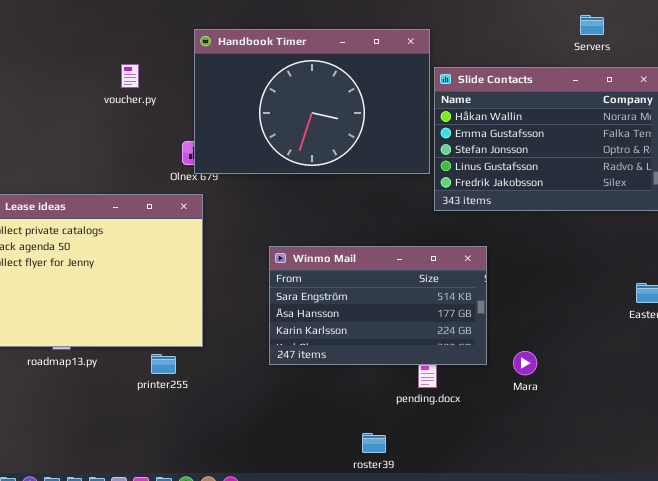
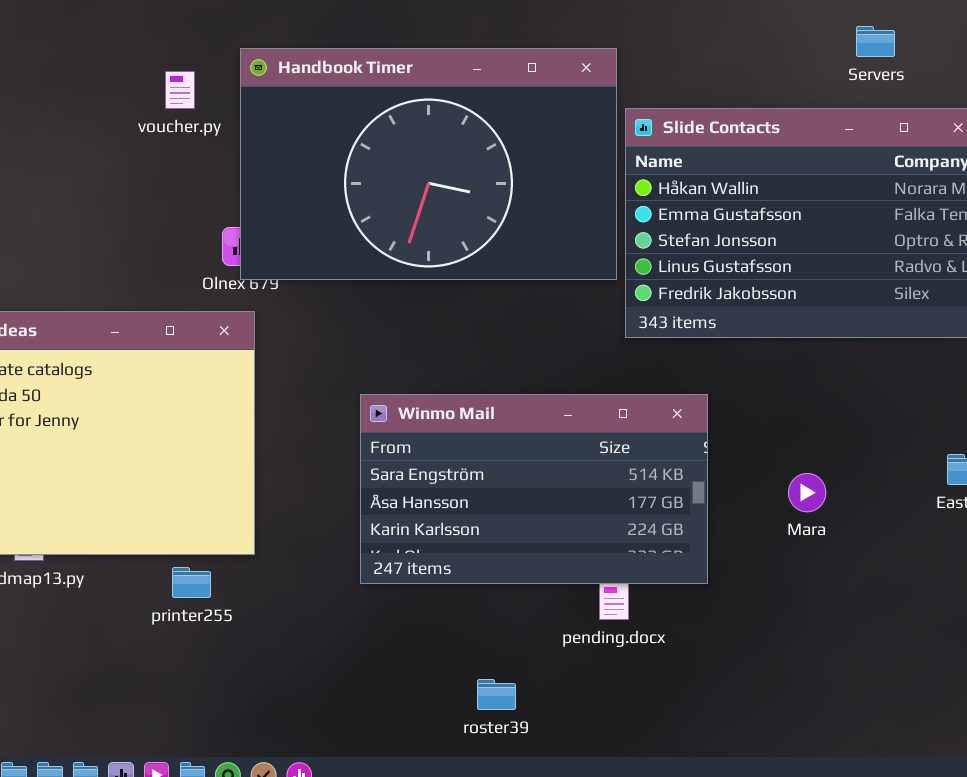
voucher.py: [121,64,139,88] -> [165,71,195,109], moved
Mara: [513,351,537,375] -> [788,473,826,512], moved
roster39: [362,433,386,453] -> [477,679,516,710], moved

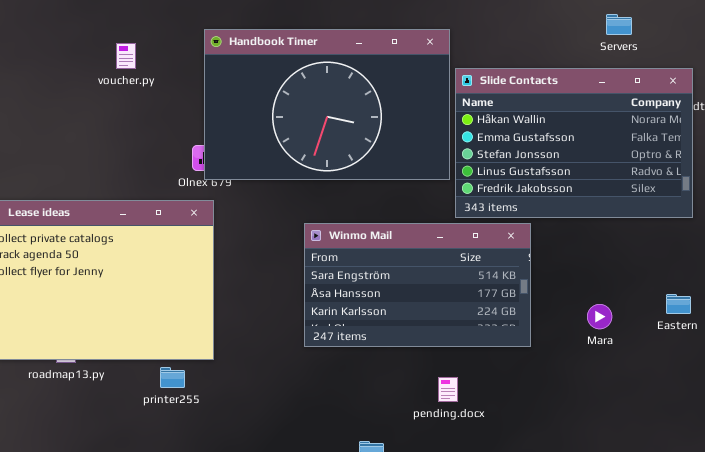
voucher.py: [165,71,195,109] -> [116,43,136,69], moved
Winmo Mail: [360,394,708,584] -> [304,223,531,347], moved
Mara: [788,473,826,512] -> [587,304,612,329], moved

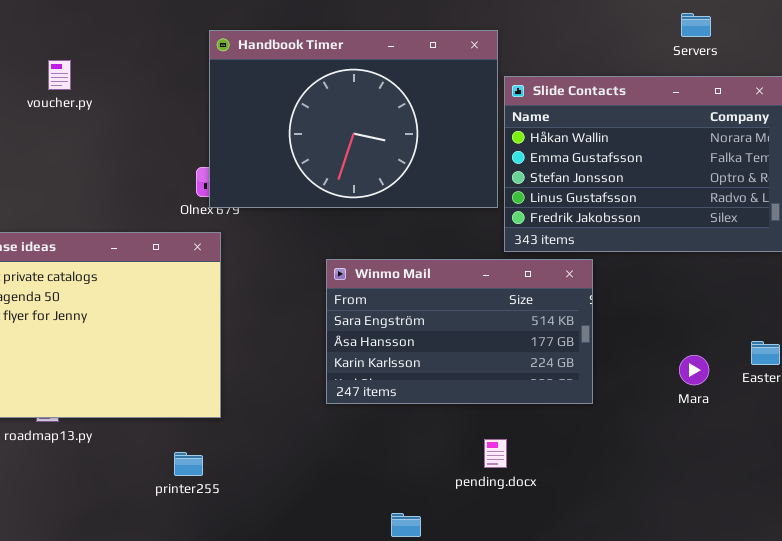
voucher.py: [116,43,136,69] -> [48,60,71,90], moved
Mara: [587,304,612,329] -> [679,355,709,385], moved
printer255: [160,367,185,388] -> [174,452,203,476], moved

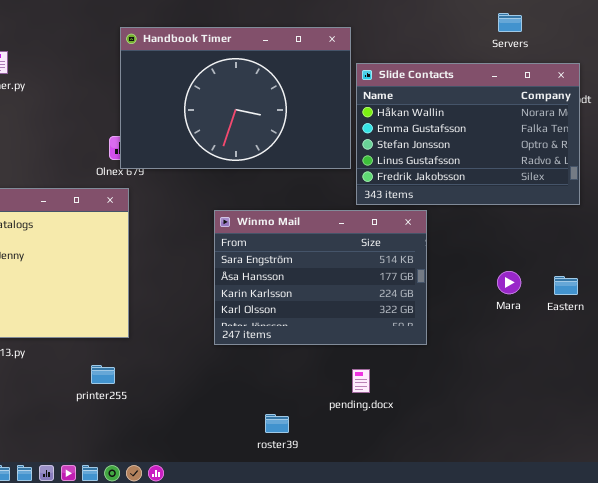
Winmo Mail: [326,259,593,404] -> [214,210,427,345], resized
Mara: [679,355,709,385] -> [497,271,521,294], moved
pending.docx: [484,439,507,468] -> [352,369,370,393], moved

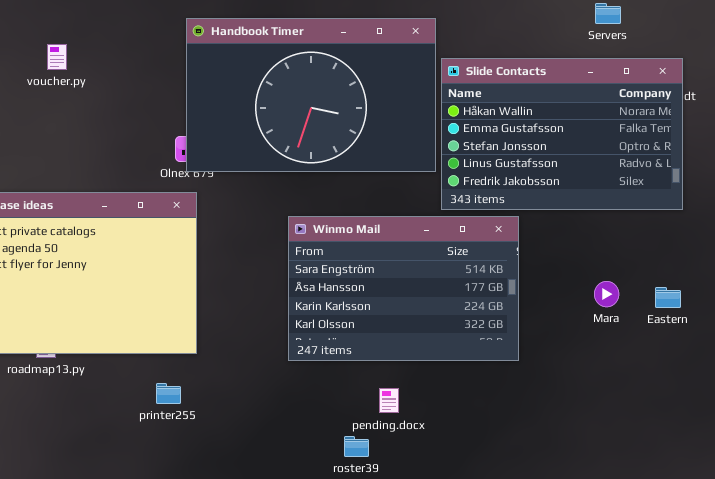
pending.docx: [352,369,370,393] -> [379,388,399,413], moved

